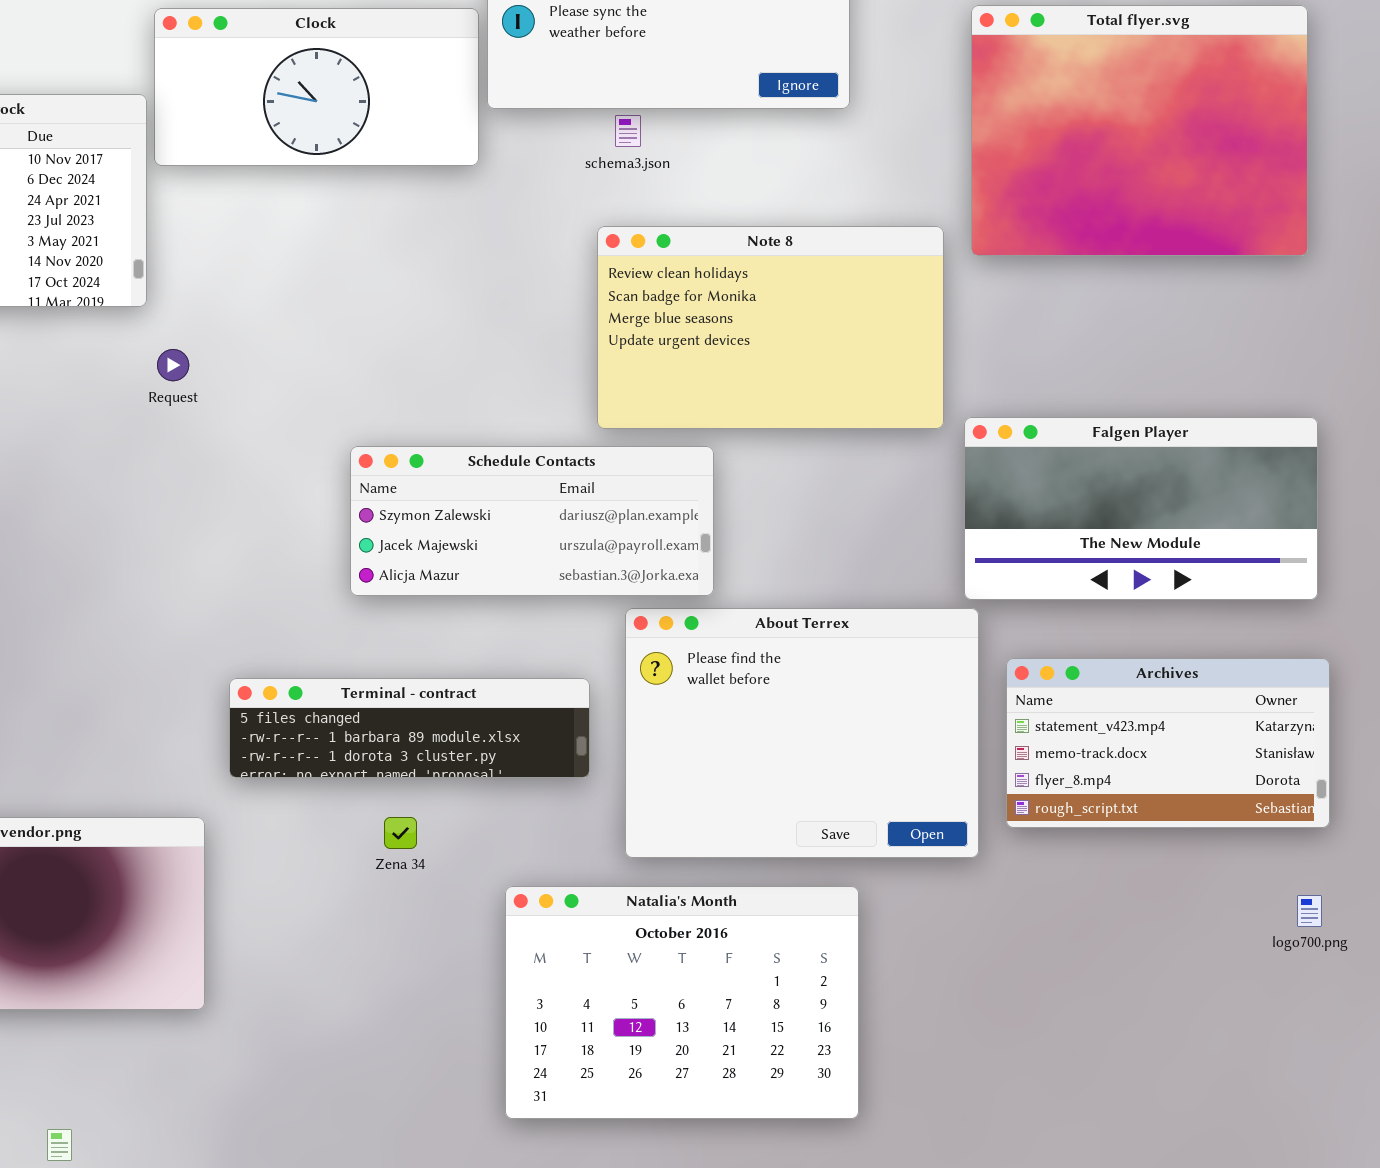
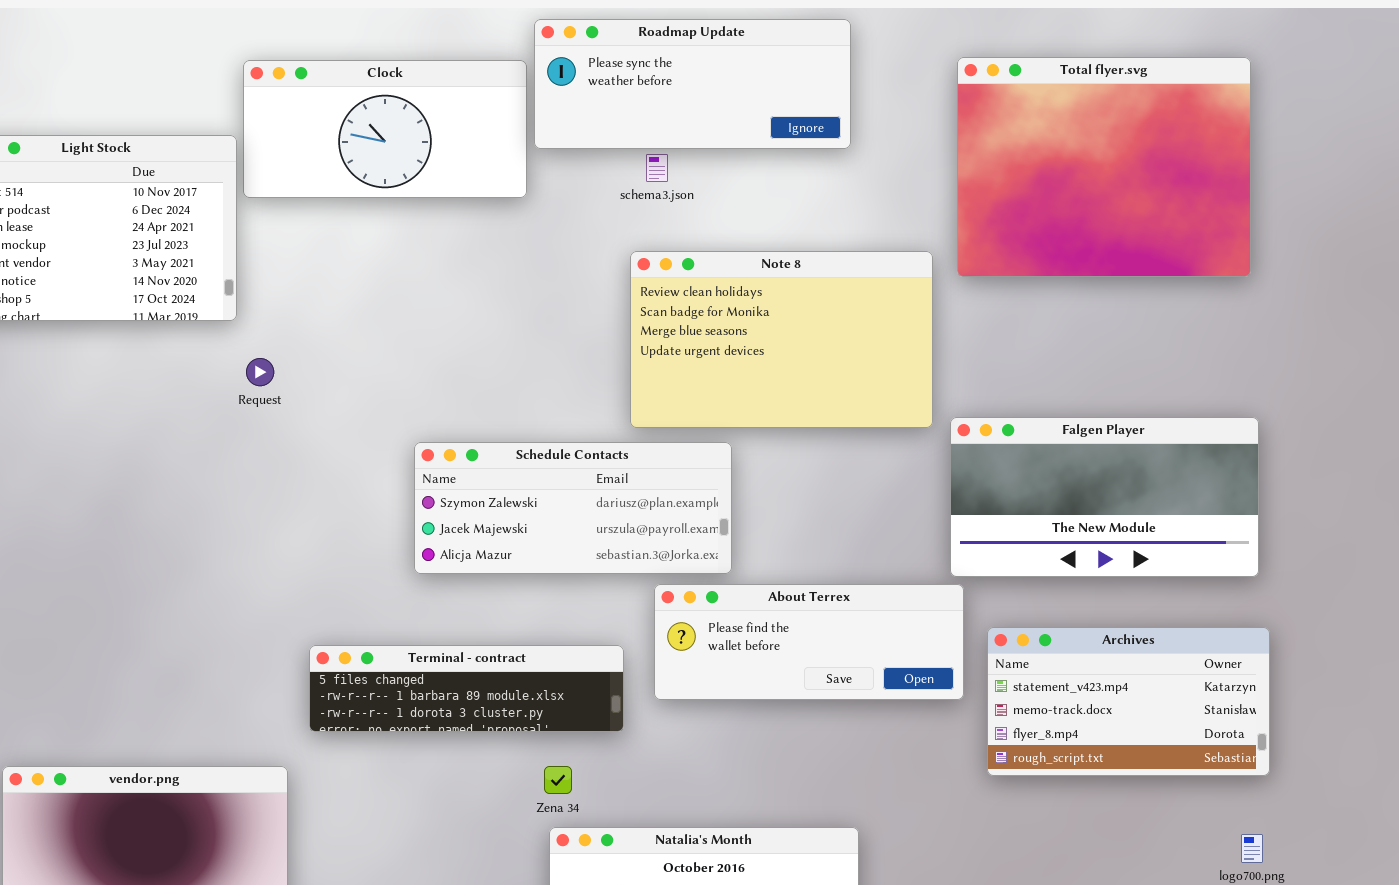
About Terrex: [625,608,979,858] -> [654,584,964,700], resized
Zena 34: [384,817,417,849] -> [544,766,572,794], moved

